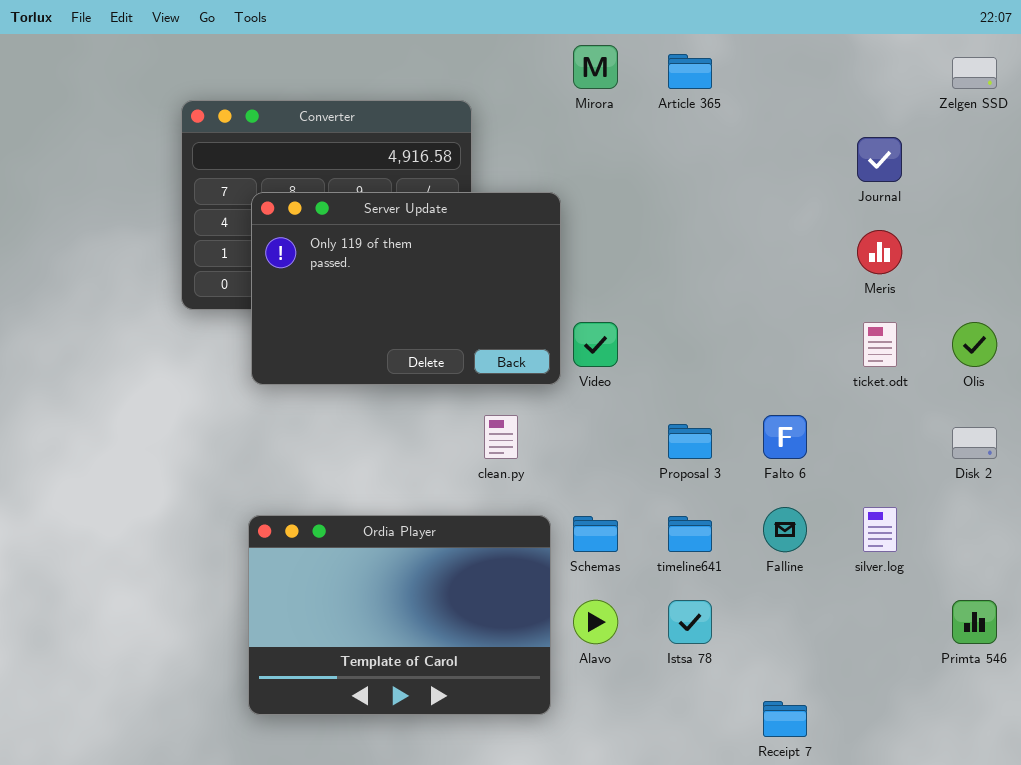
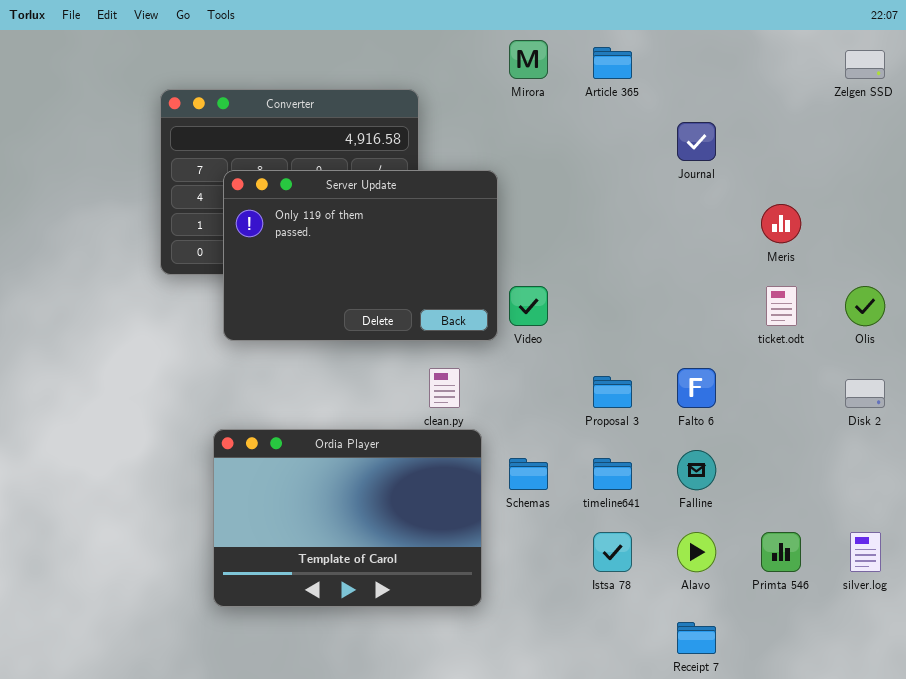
Journal: [857,137,902,182] -> [677,122,716,161], moved
silver.log: [863,507,897,552] -> [850,532,881,572], moved
Ordia Player: [248,515,551,715] -> [213,429,482,607], moved
Alavo: [573,600,618,644] -> [677,532,716,572], moved
Primta 546: [952,600,997,644] -> [761,532,801,572], moved

